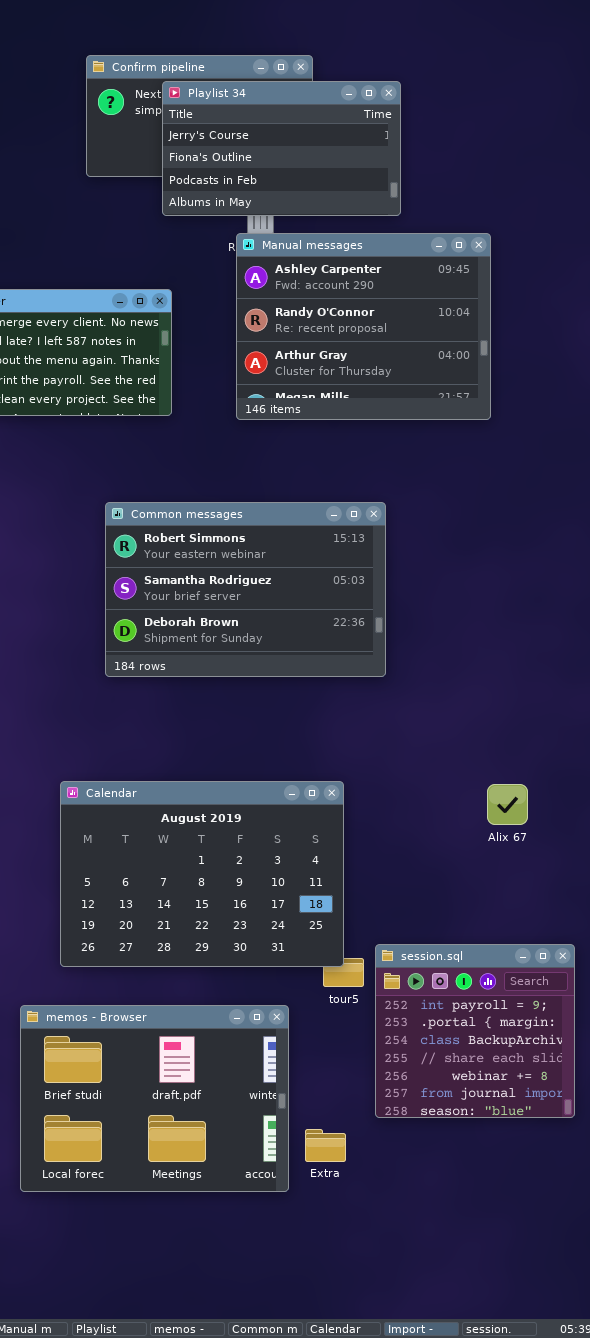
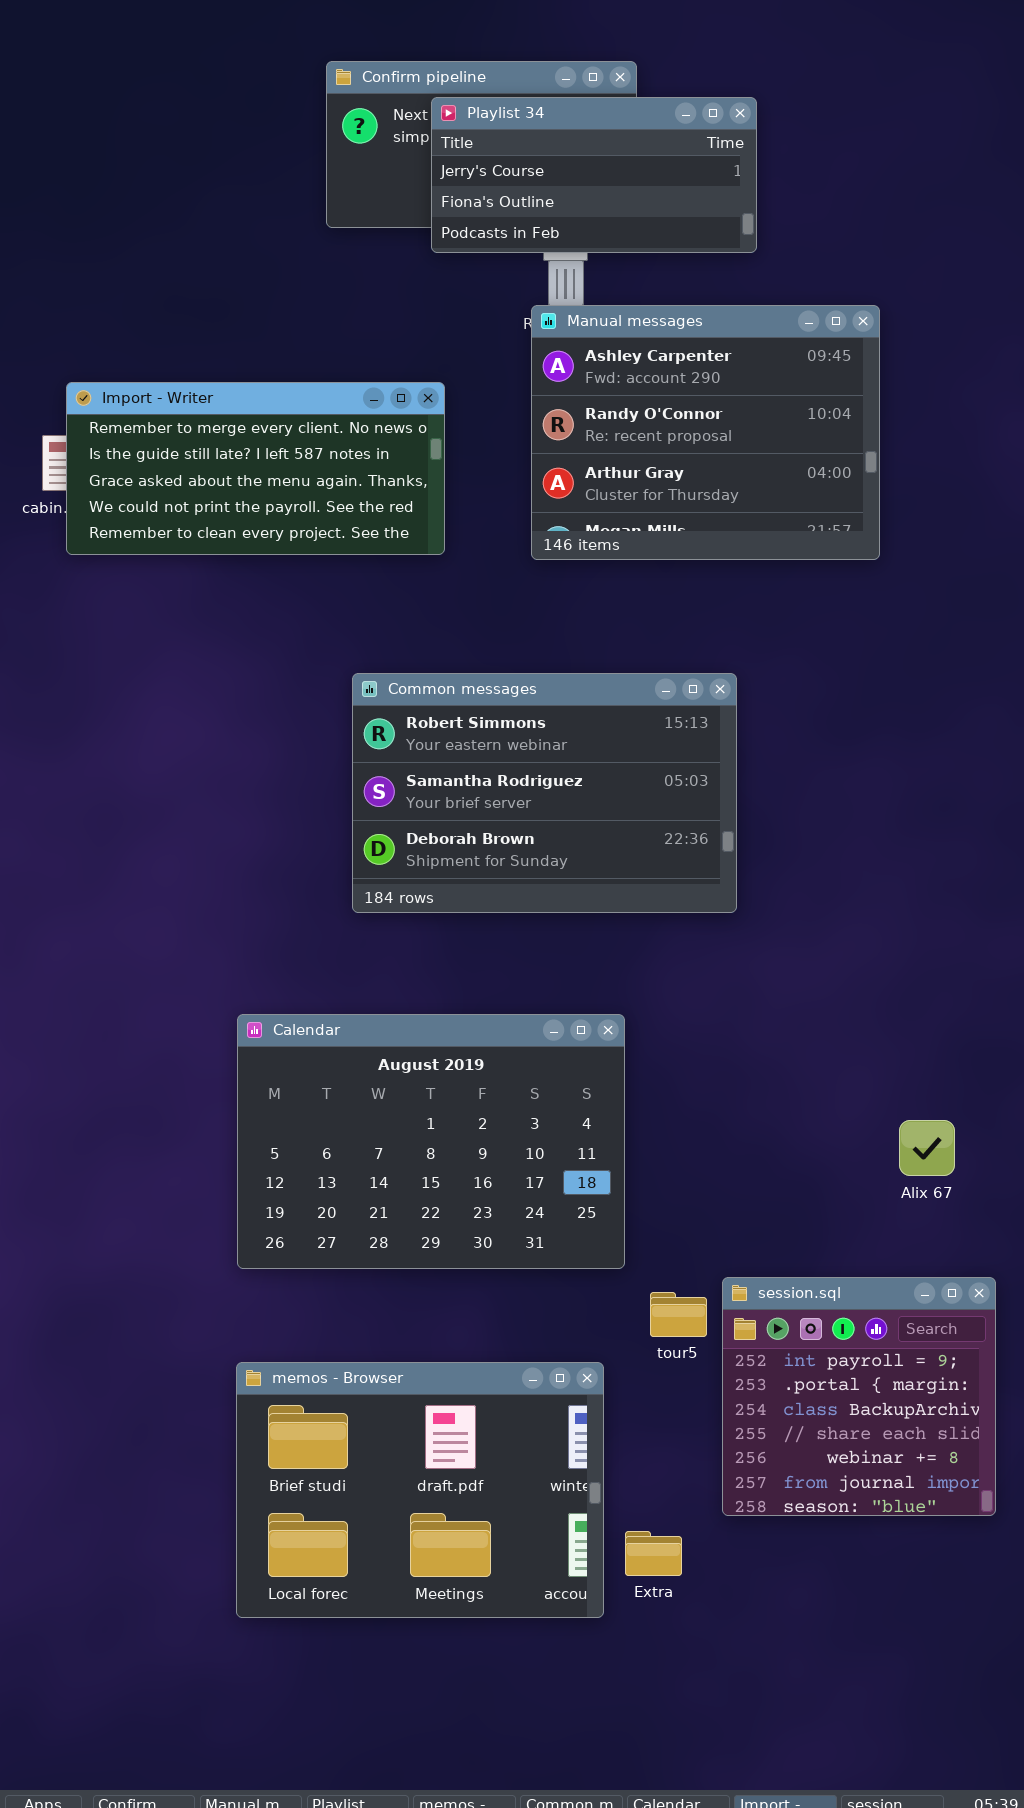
Playlist 34: [162,81,401,216] -> [431,97,757,253], resized
Calendar: [60,781,344,967] -> [237,1014,625,1269], moved
Alix 67: [487,784,528,825] -> [899,1120,955,1176], moved

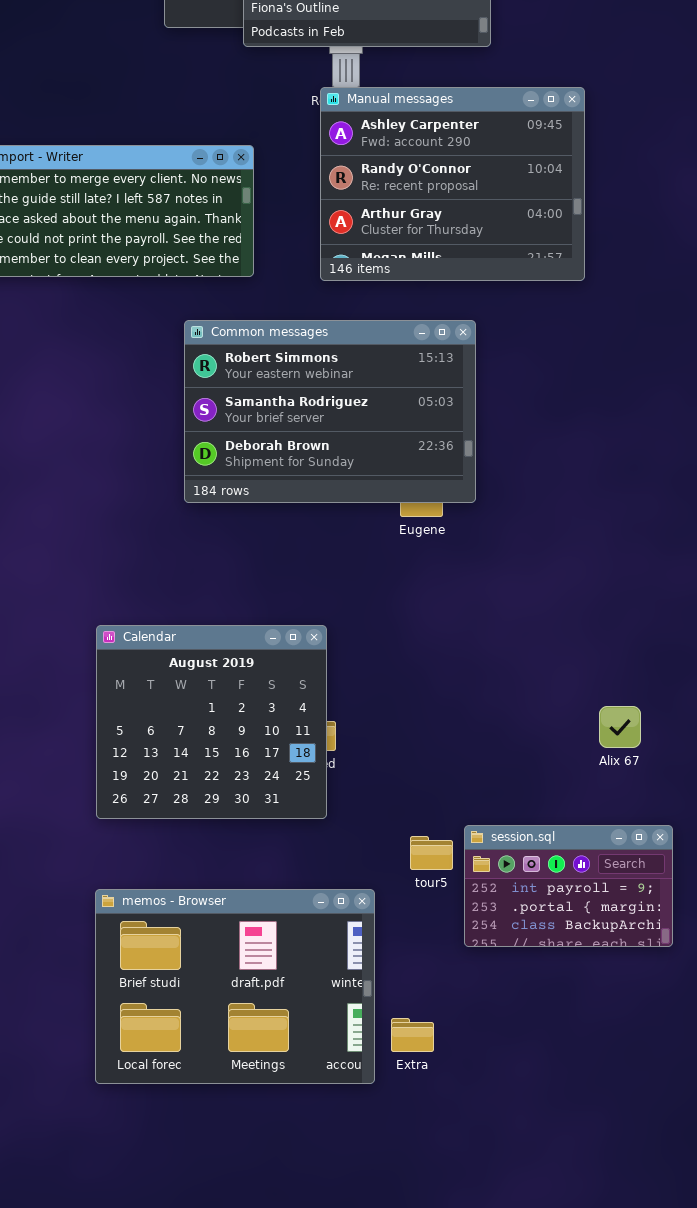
Common messages: [352,673,737,913] -> [184,320,476,503], moved
Calendar: [237,1014,625,1269] -> [96,625,327,819], resized
session.sql: [722,1277,996,1516] -> [464,825,673,947], resized

